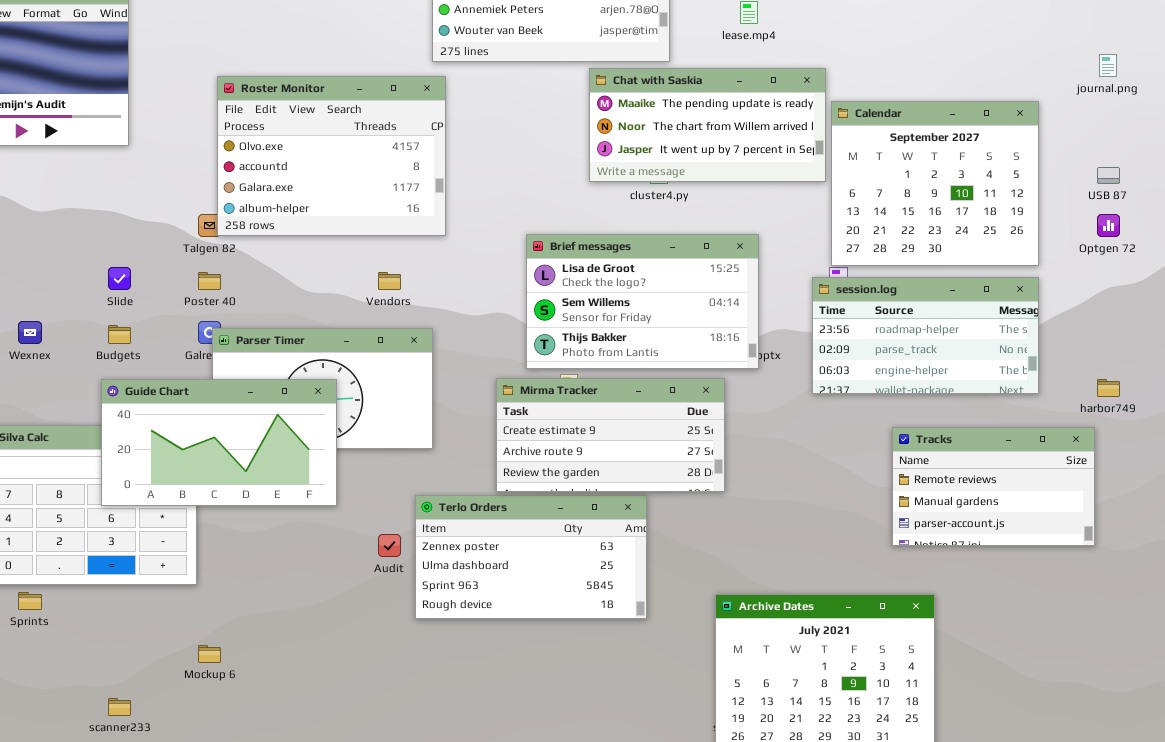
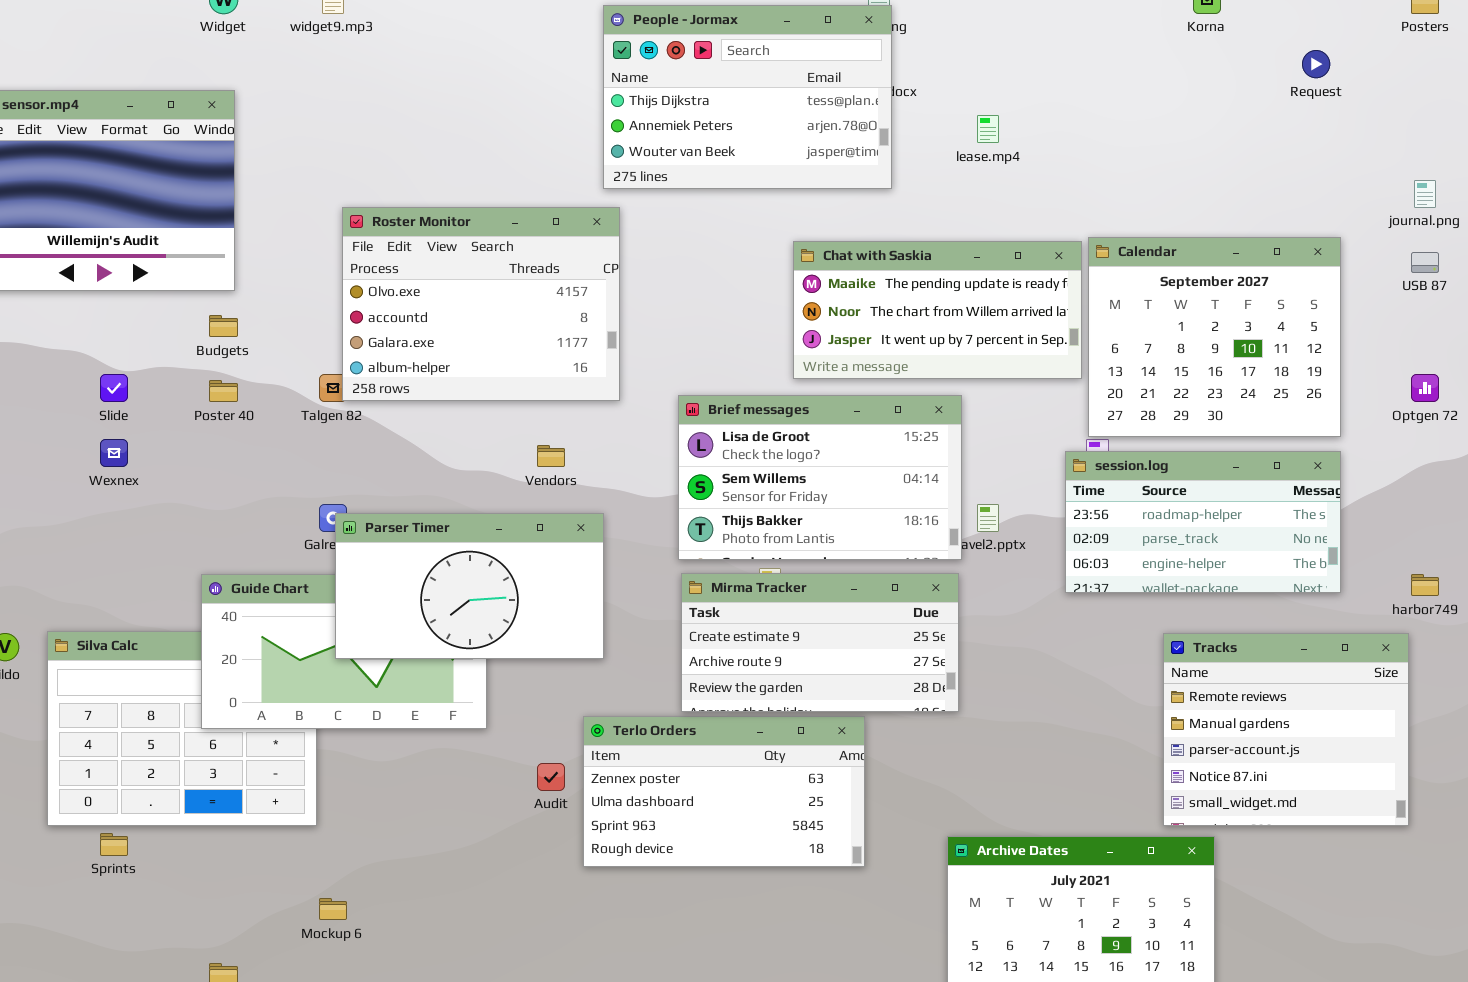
Chat with Saskia: [589,68,826,182] -> [793,241,1082,379], moved
USB 87: [1097,167,1120,184] -> [1411,252,1439,273], moved
Brief messages: [526,234,759,369] -> [678,395,962,560], moved
Slide: [108,267,131,290] -> [100,374,128,402], moved
Poster 40: [198,272,221,290] -> [209,380,238,402], moved
Wexnex: [18,321,42,344] -> [100,439,128,467], moved
Budgets: [108,325,131,344] -> [209,315,238,337], moved
Parser Timer: [212,328,433,449] -> [335,513,604,659], raised
Tracks: [892,427,1095,546] -> [1163,633,1409,826], resized

